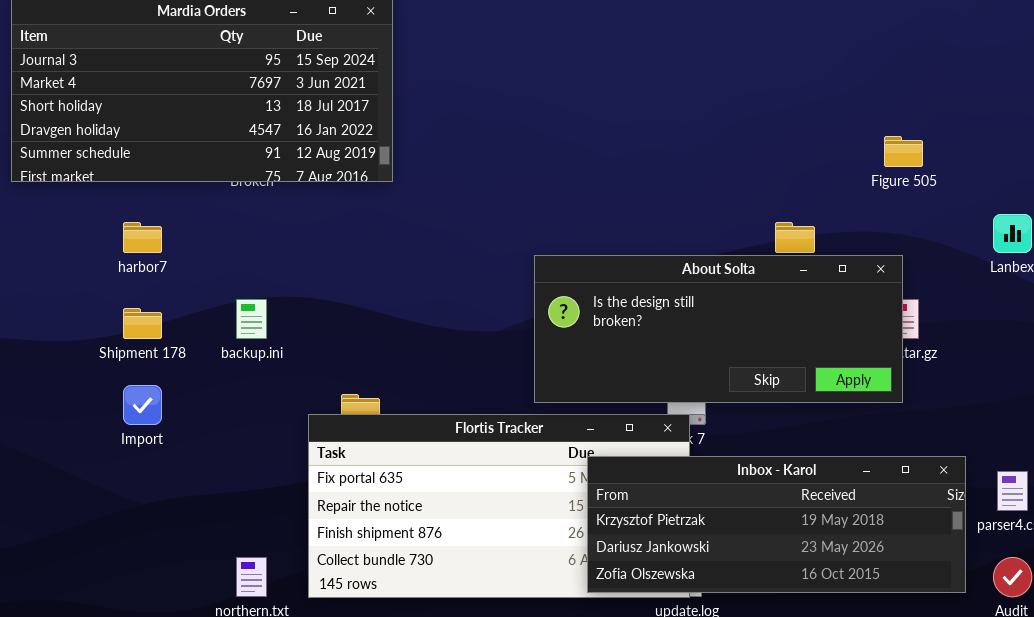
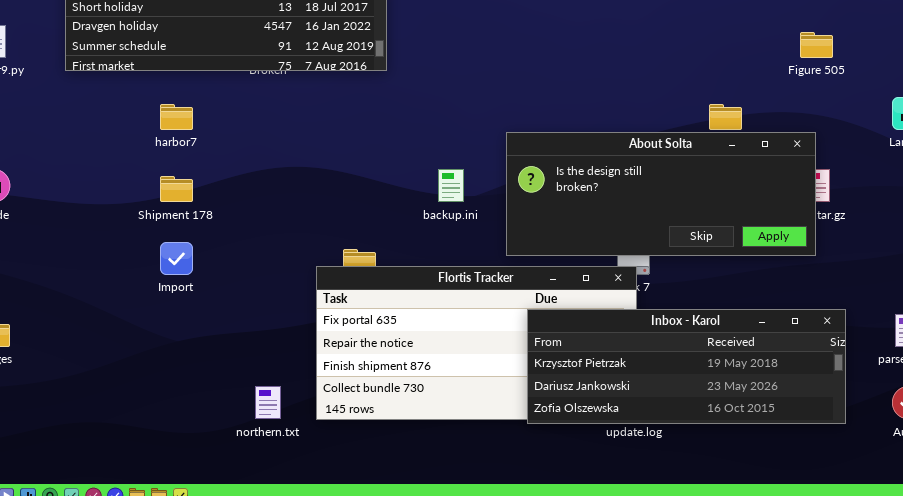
backup.ini: [236,299,267,339] -> [438,169,464,202], moved
Inbox - Karol: [587,456,966,593] -> [527,309,846,424], moved

